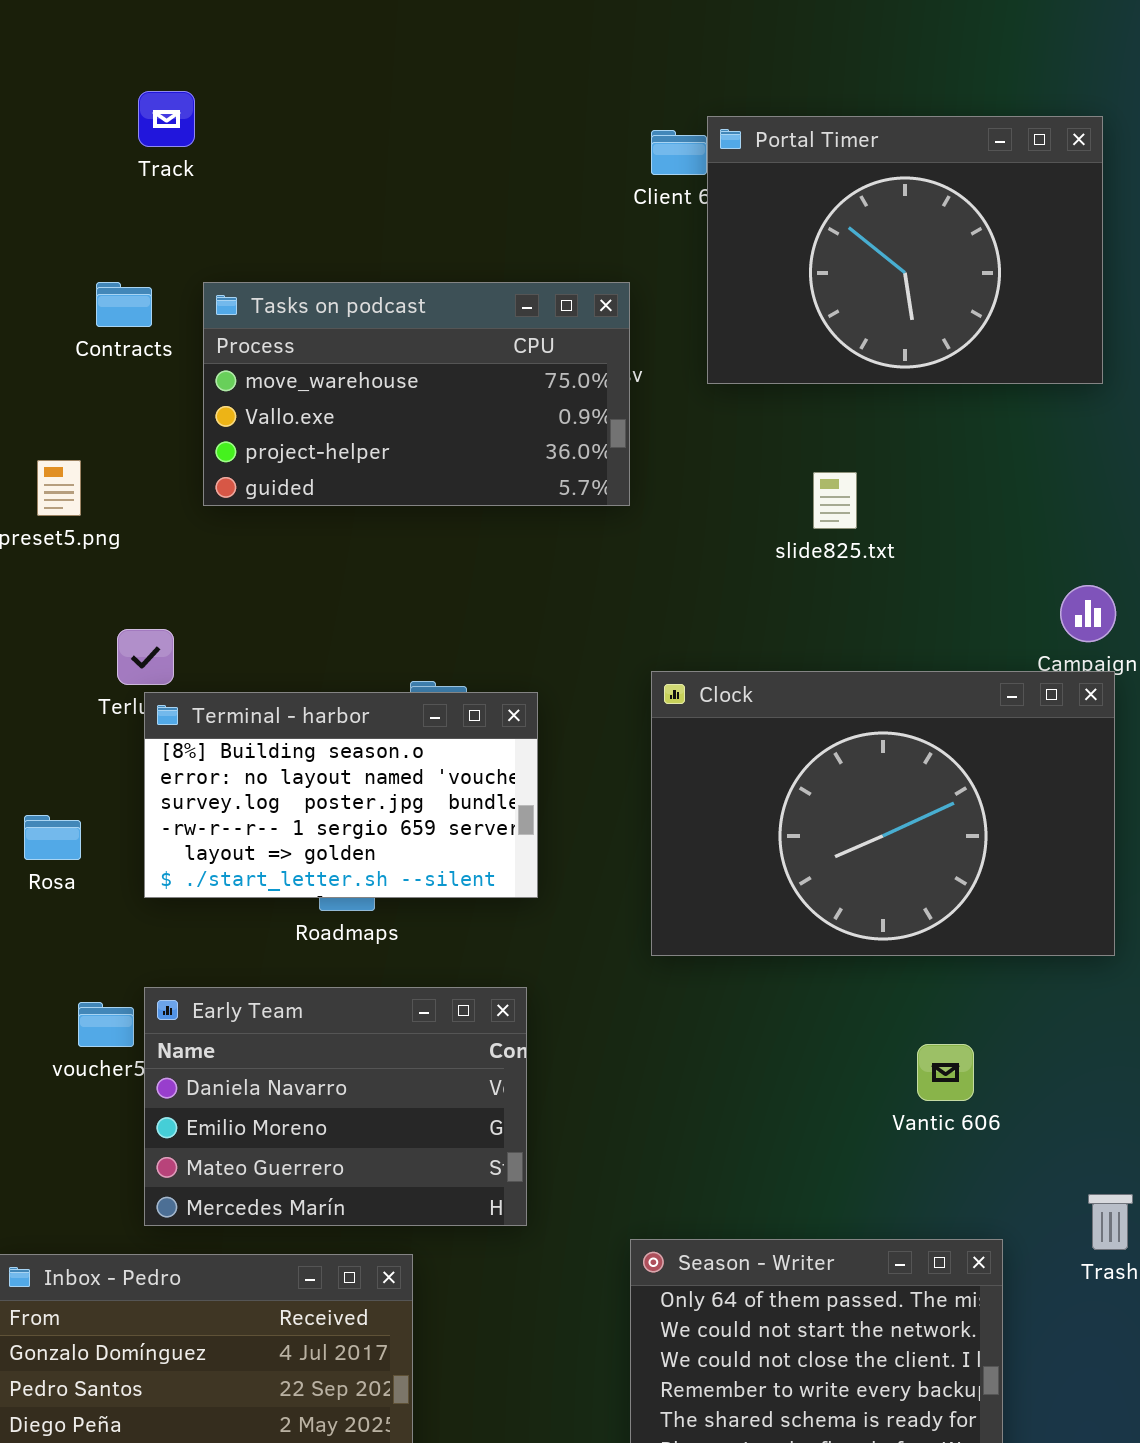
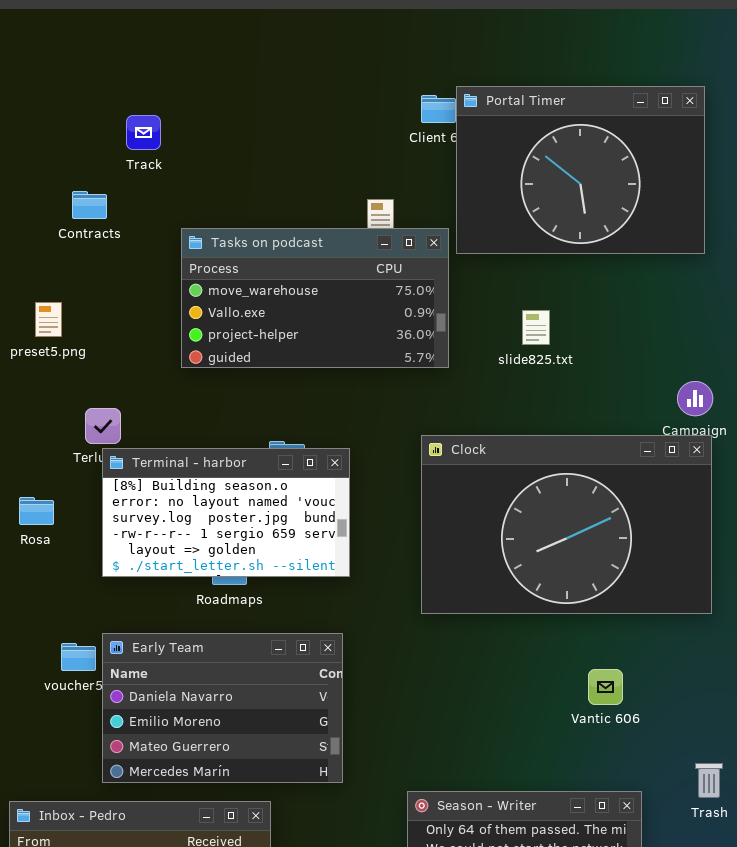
Track: [138,91,195,147] -> [126,115,161,150], moved
Tasks on podcast: [203,282,630,506] -> [181,228,449,368], moved
Rosa: [24,815,81,860] -> [19,497,54,525], moved

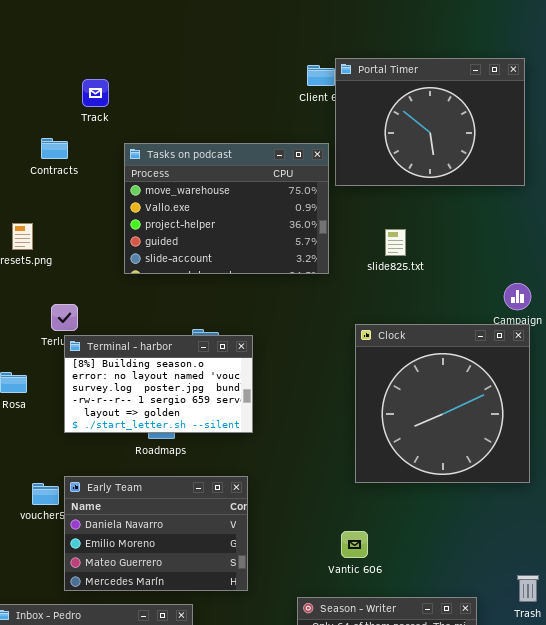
Tasks on podcast: [181,228,449,368] -> [124,143,329,274], resized
Clock: [421,435,712,614] -> [355,324,530,483], resized
Vantic 606: [588,669,623,705] -> [341,531,368,558], moved

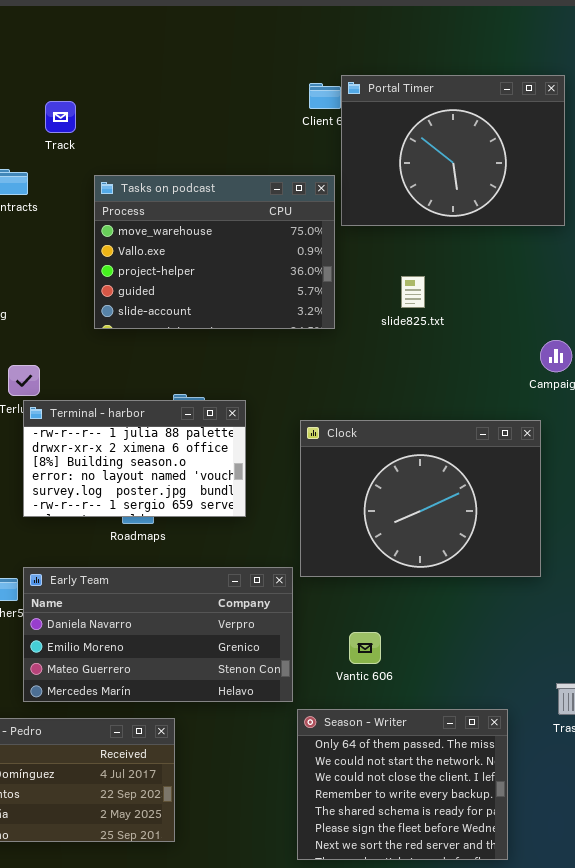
Clock: [355,324,530,483] -> [300,420,541,577], moved, resized
Terminal - harbor: [64,335,253,433] -> [23,400,246,517], scrolled up 2 rows
Early Team: [64,476,248,591] -> [23,567,293,702], resized

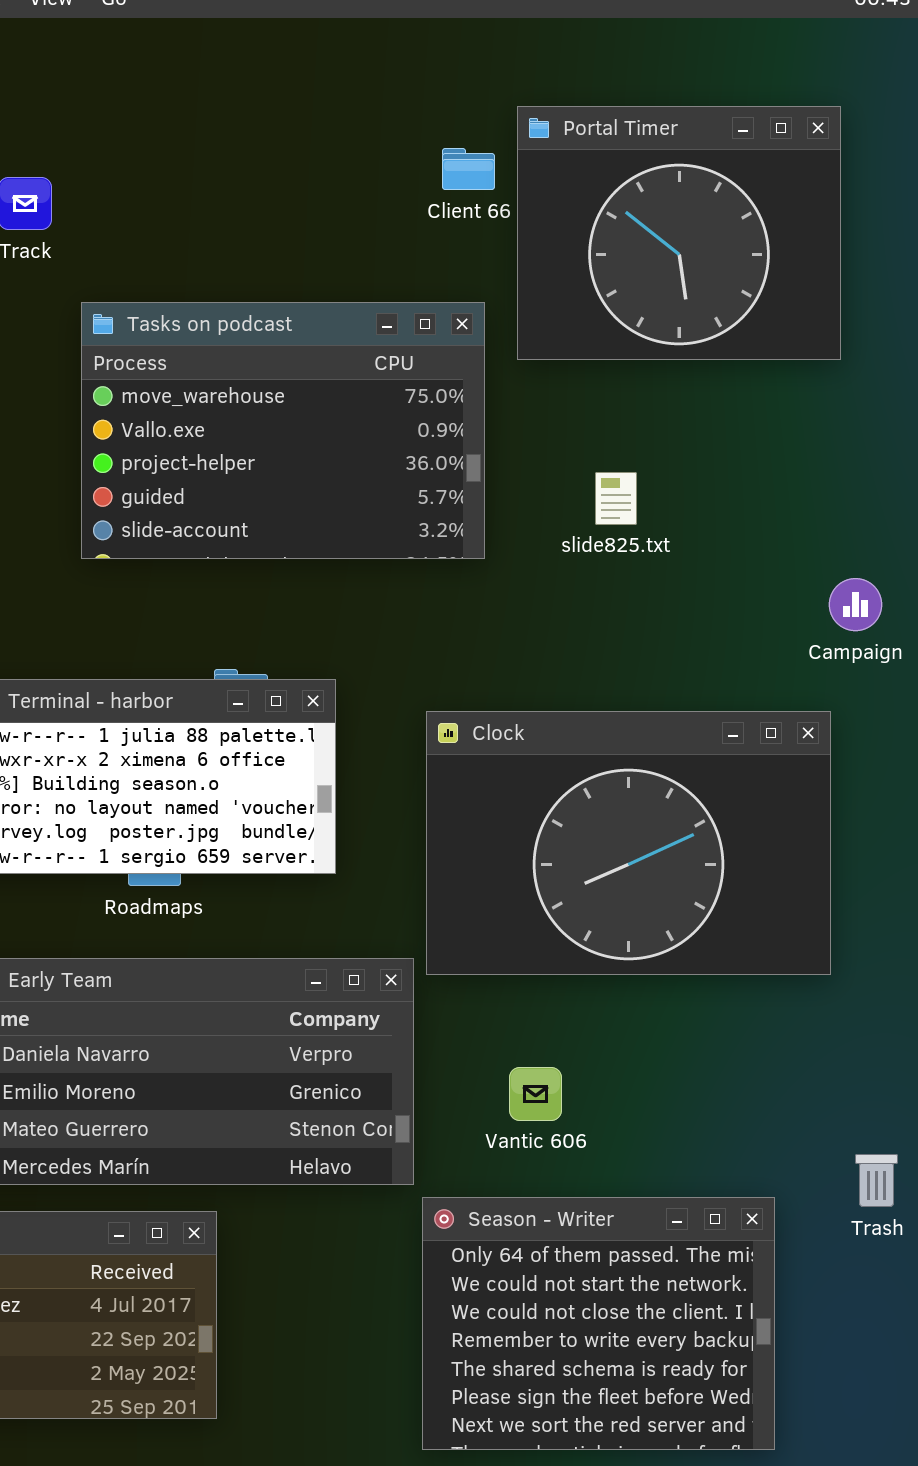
Portal Timer: [341,75,565,226] -> [517,106,841,360], moved, resized

